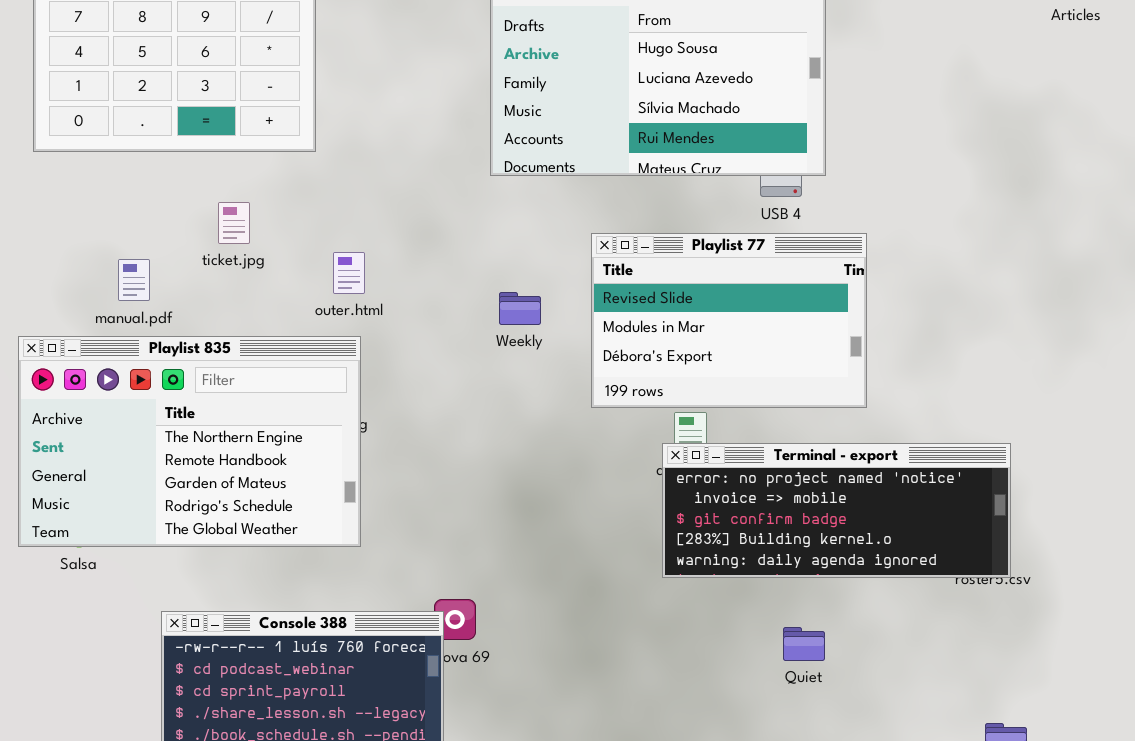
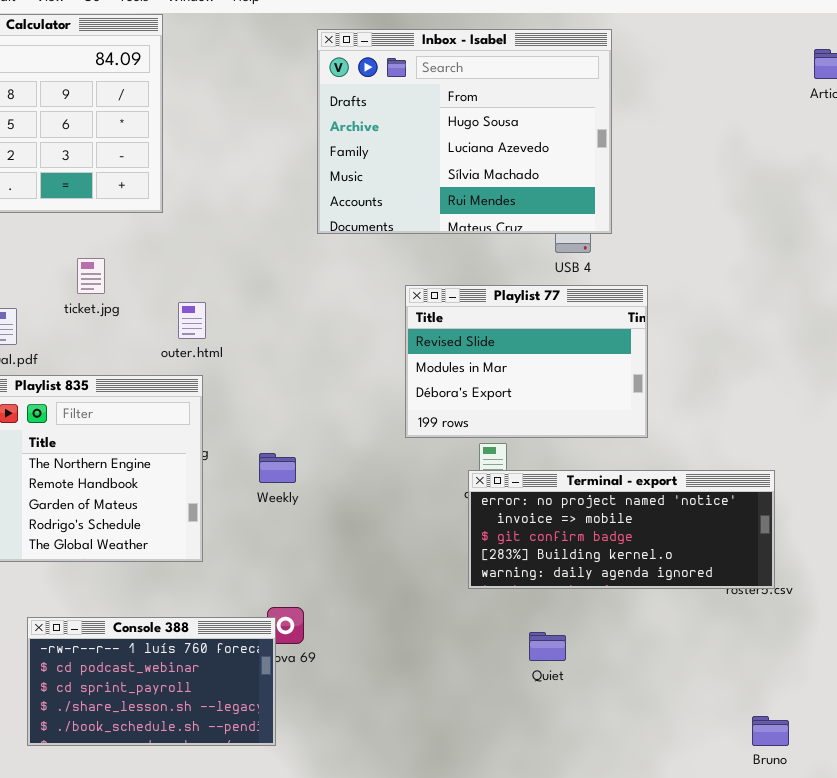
Weekly: [499,292,541,325] -> [259,453,296,483], moved
Quiet: [783,627,825,661] -> [529,632,566,661], moved

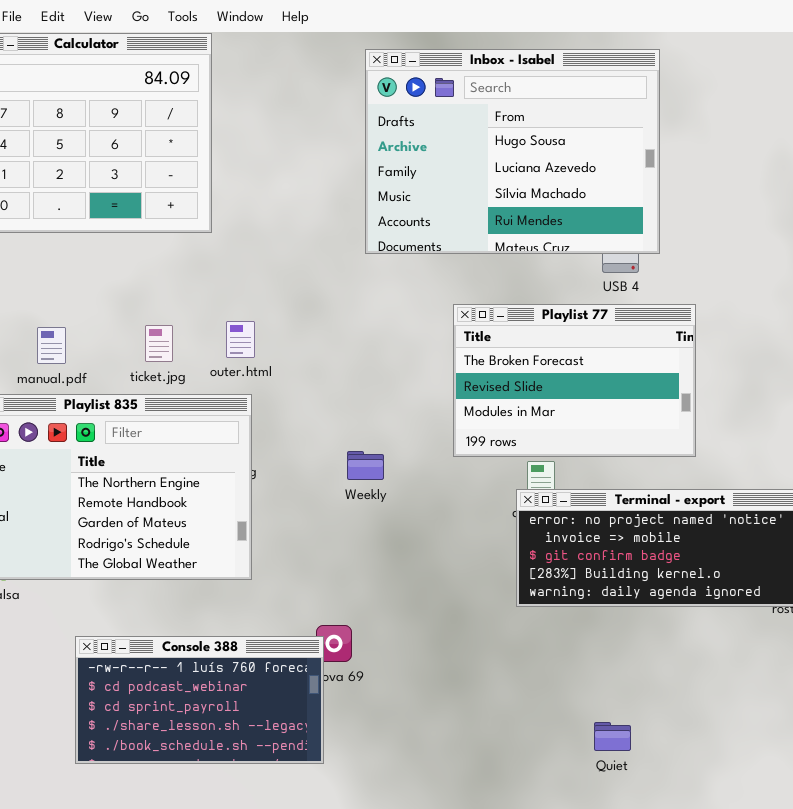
ticket.jpg: [77,258,105,294] -> [145,325,173,362], moved
Playlist 77: [405,285,648,438] -> [453,304,696,457], scrolled up 1 row
Weekly: [259,453,296,483] -> [347,451,384,480], moved
Quiet: [529,632,566,661] -> [594,722,631,751], moved

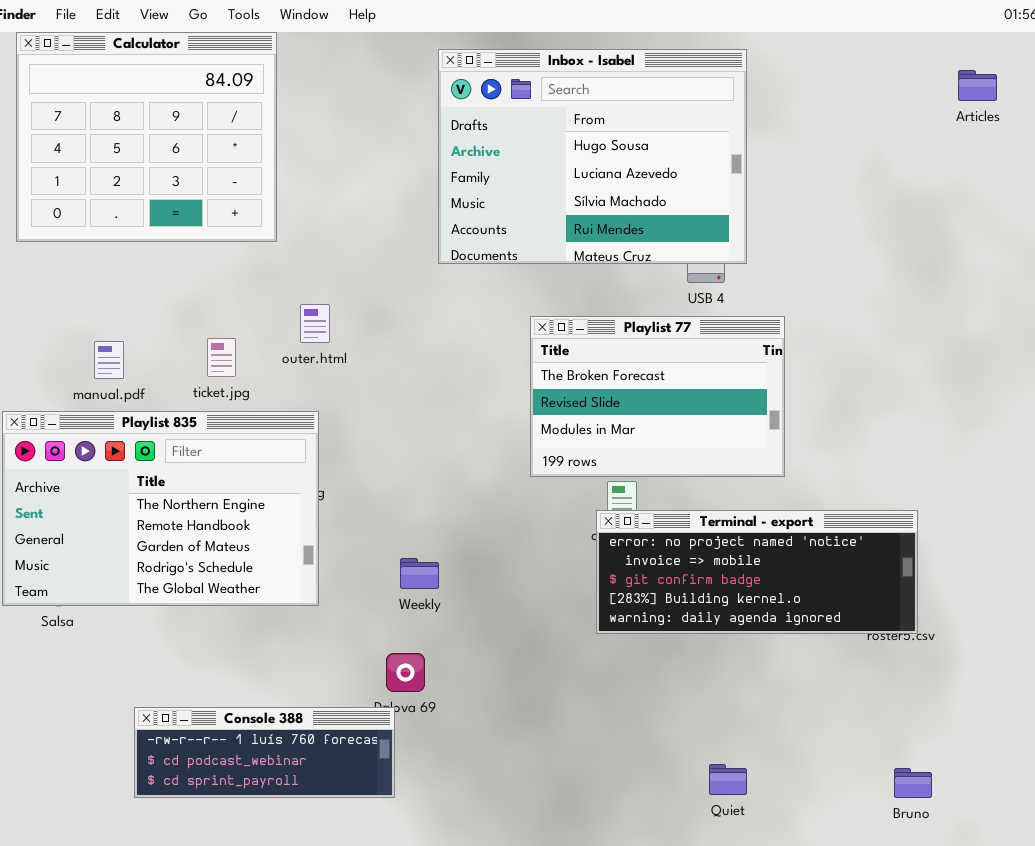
outer.html: [226,321,255,358] -> [300,304,330,343], moved
Weekly: [347,451,384,480] -> [400,558,439,589], moved
Console 388: [75,636,324,764] -> [134,707,395,798], resized
Quiet: [594,722,631,751] -> [709,764,747,795], moved

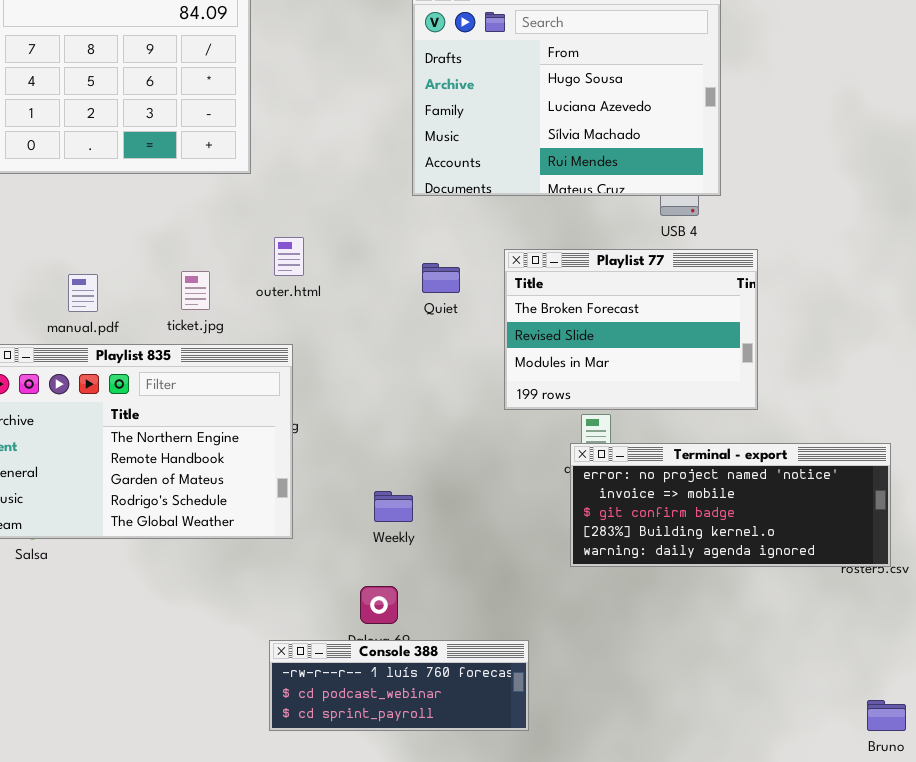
Console 388: [134,707,395,798] -> [269,640,529,731], moved
Quiet: [709,764,747,795] -> [422,263,460,293], moved

